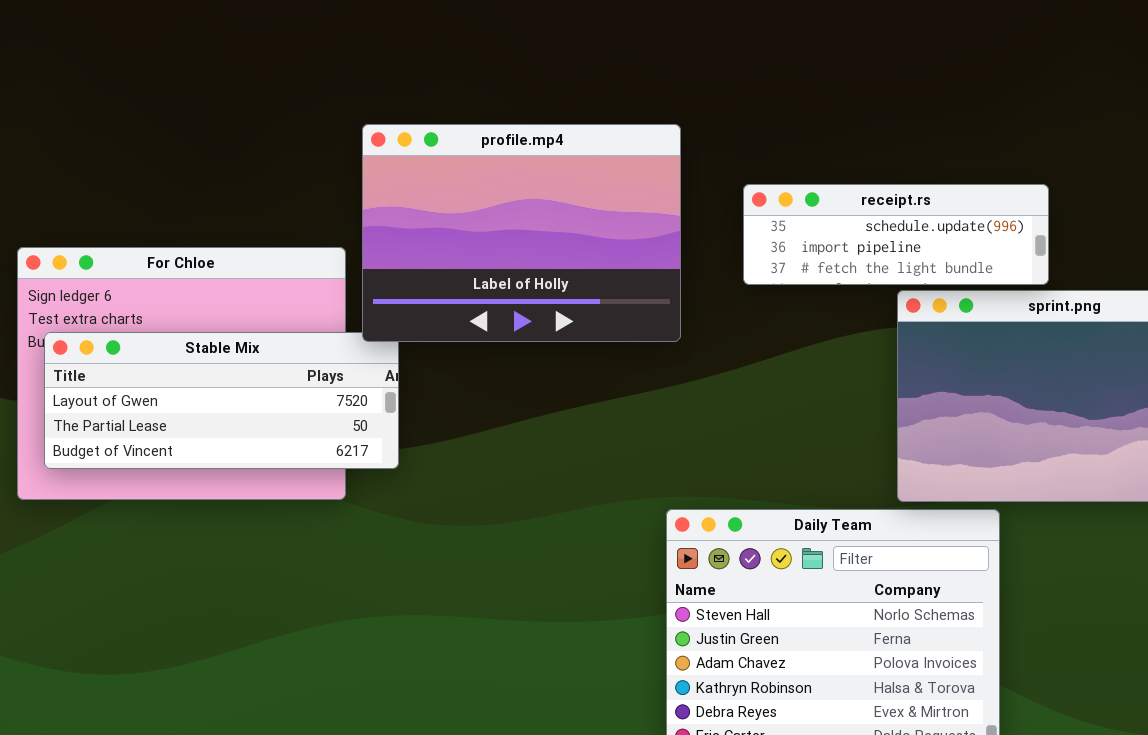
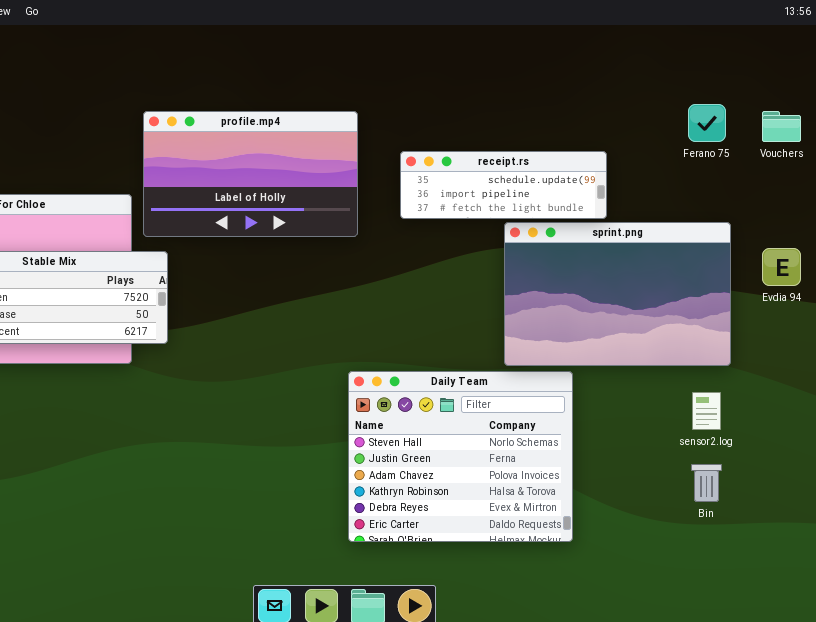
profile.mp4: [362,124,681,342] -> [143,111,358,237], resized

